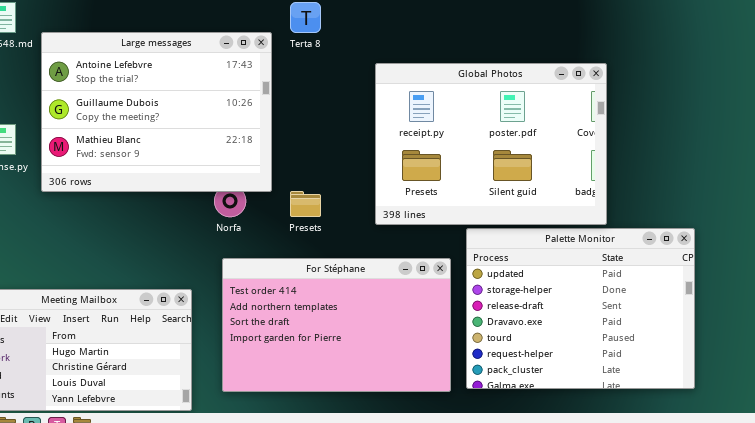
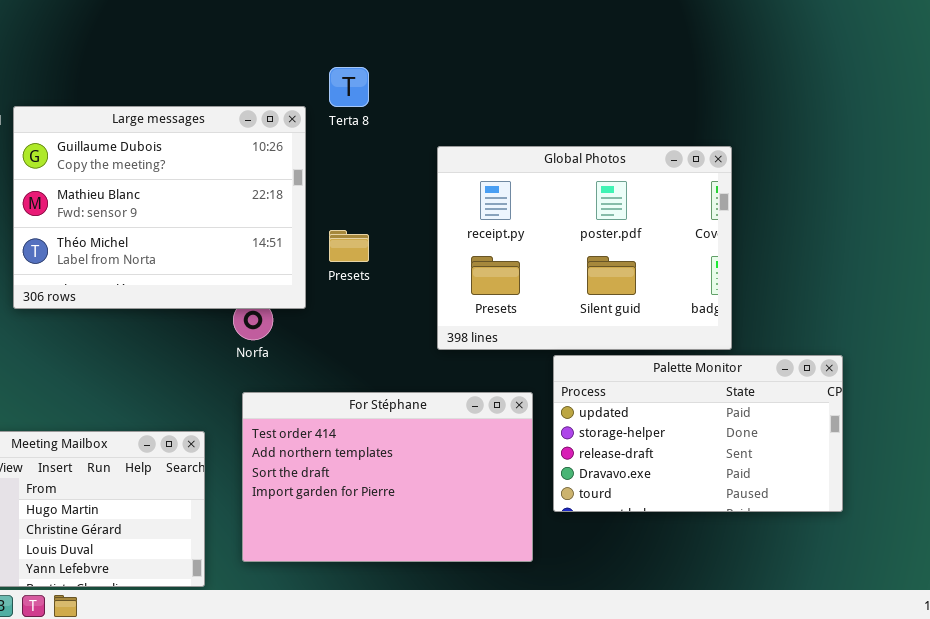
Large messages: [41,32,272,192] -> [13,106,306,309], scrolled down 1 row
Presets: [290,191,321,217] -> [329,230,369,262], moved
Palette Monitor: [466,228,695,389] -> [553,355,843,512], resized

